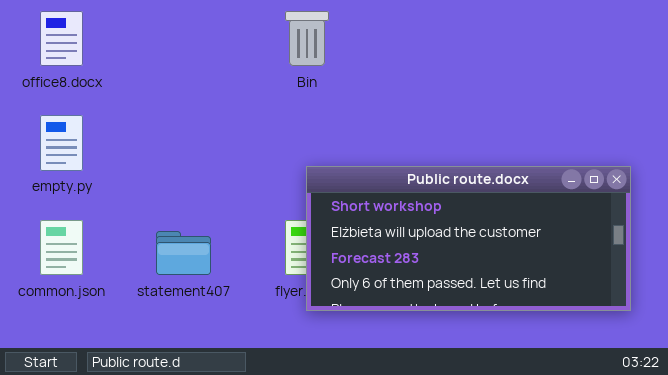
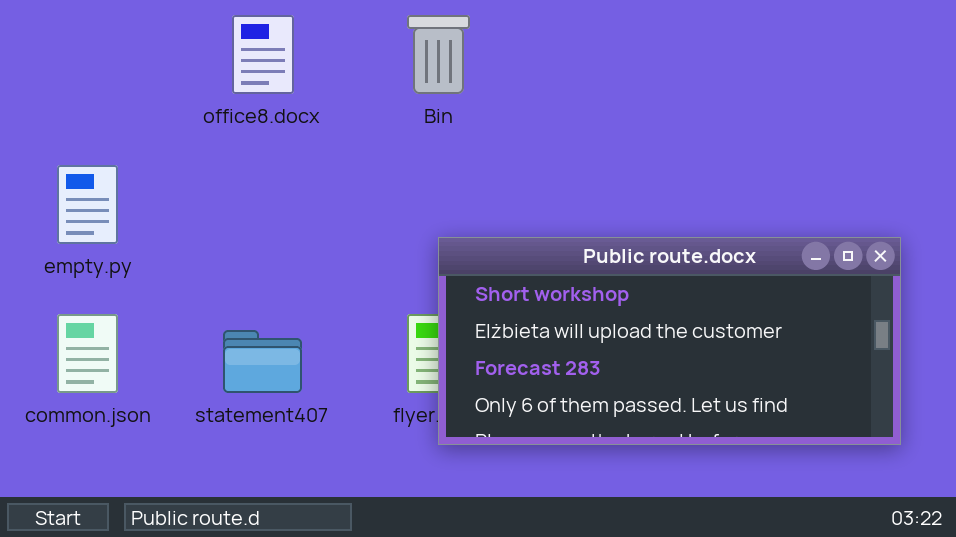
office8.docx: [40,11,83,66] -> [232,15,294,94], moved

